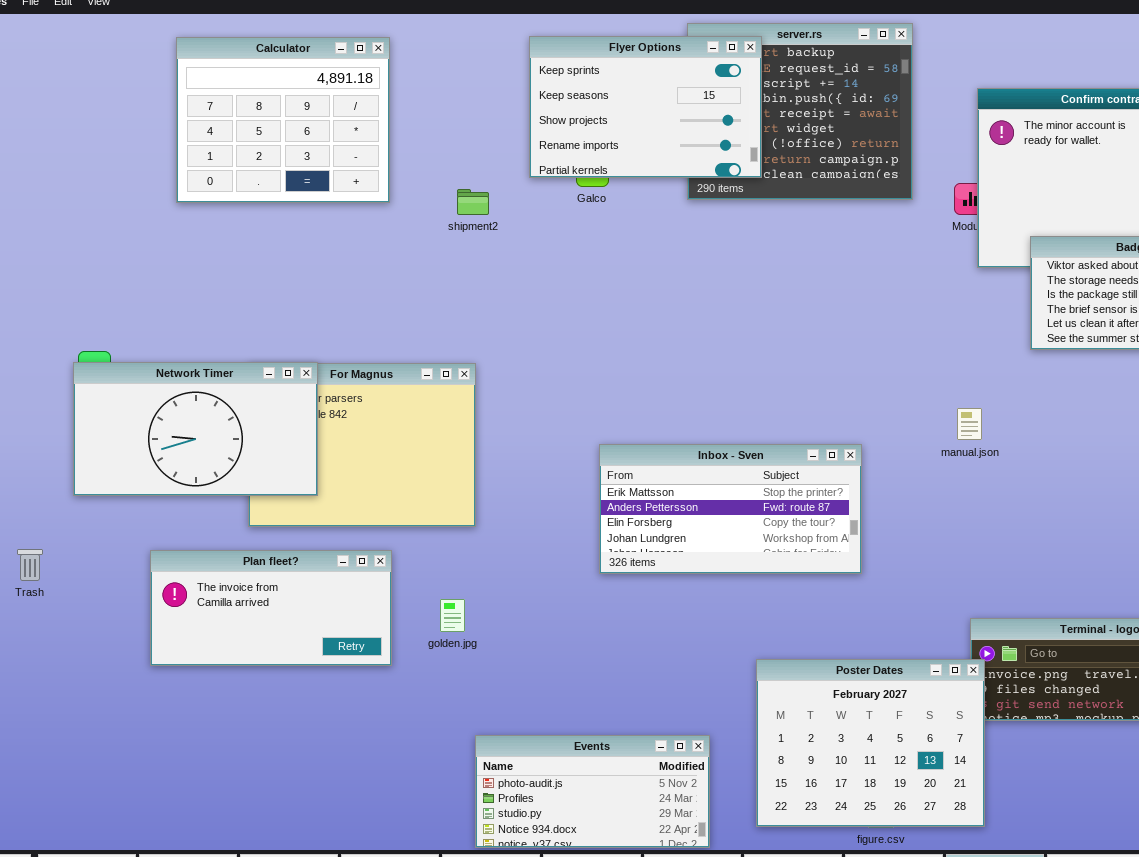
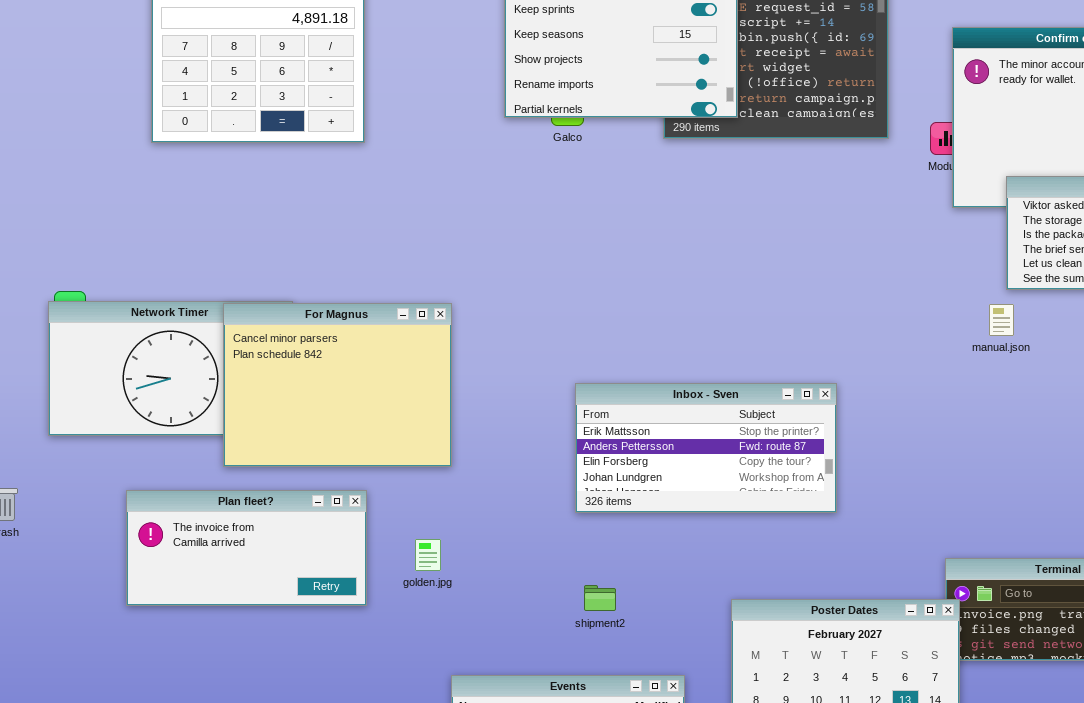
shipment2: [457,189,489,215] -> [584,585,616,611], moved
For Magnus: [248,363,476,527] -> [223,303,452,467], raised
manual.json: [957,408,982,440] -> [989,304,1014,336], moved

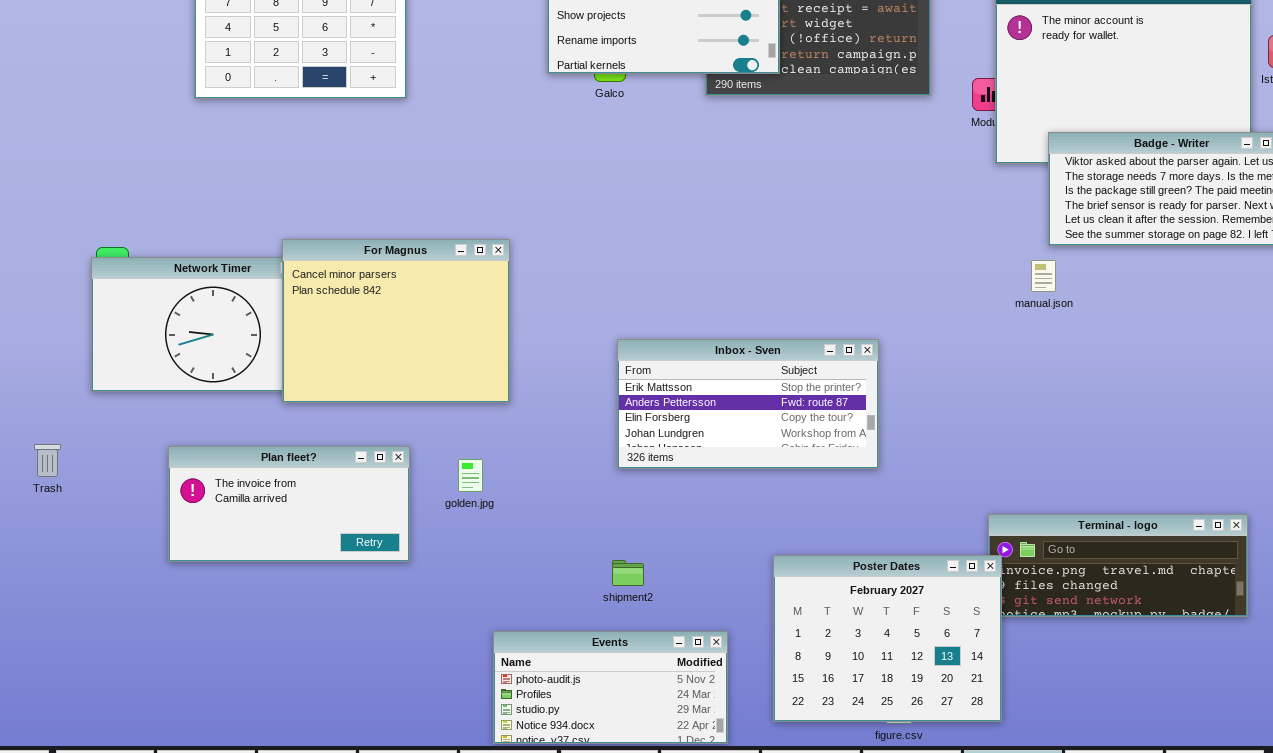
For Magnus: [223,303,452,467] -> [282,239,510,403], moved
golden.jpg: [415,539,441,571] -> [458,459,483,492], moved
shipment2: [584,585,616,611] -> [612,560,644,586], moved

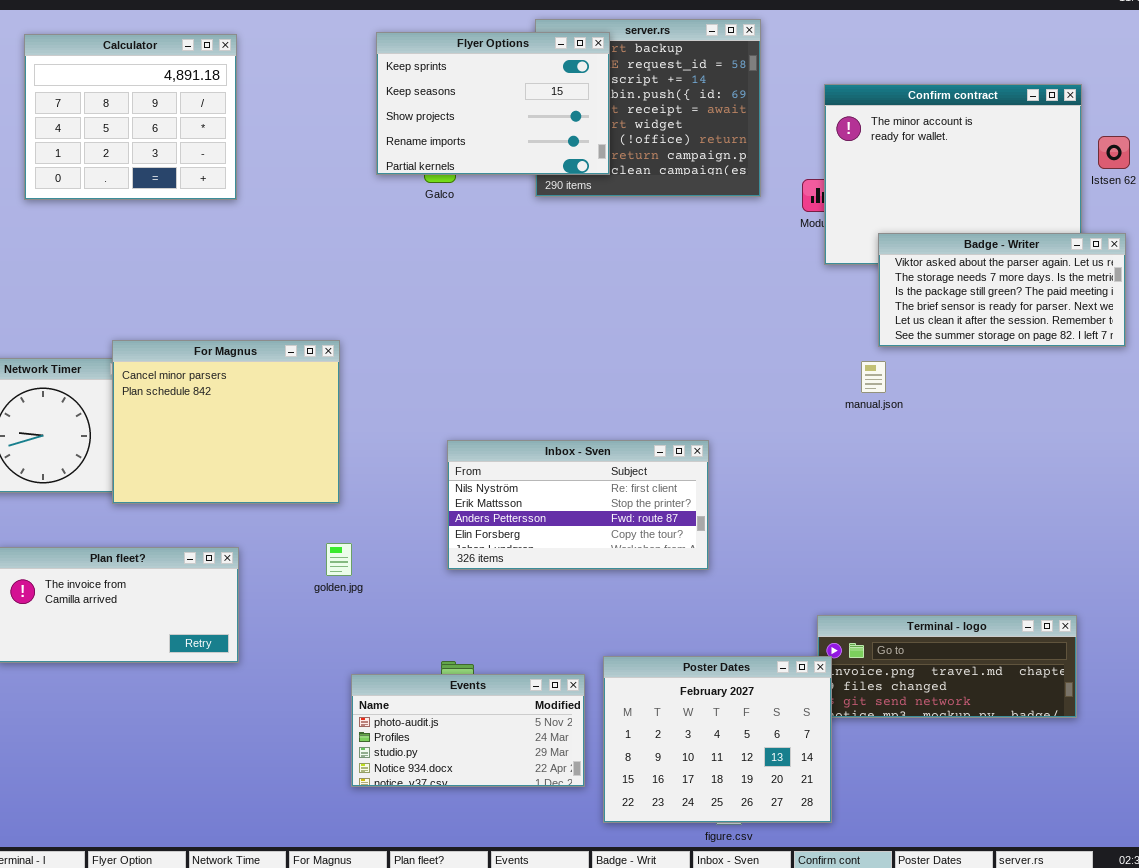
Inbox - Sven: [617,339,879,469] -> [447,440,709,570], scrolled up 1 row
golden.jpg: [458,459,483,492] -> [326,543,352,576], moved
Events: [493,631,728,744] -> [351,674,585,787], moved

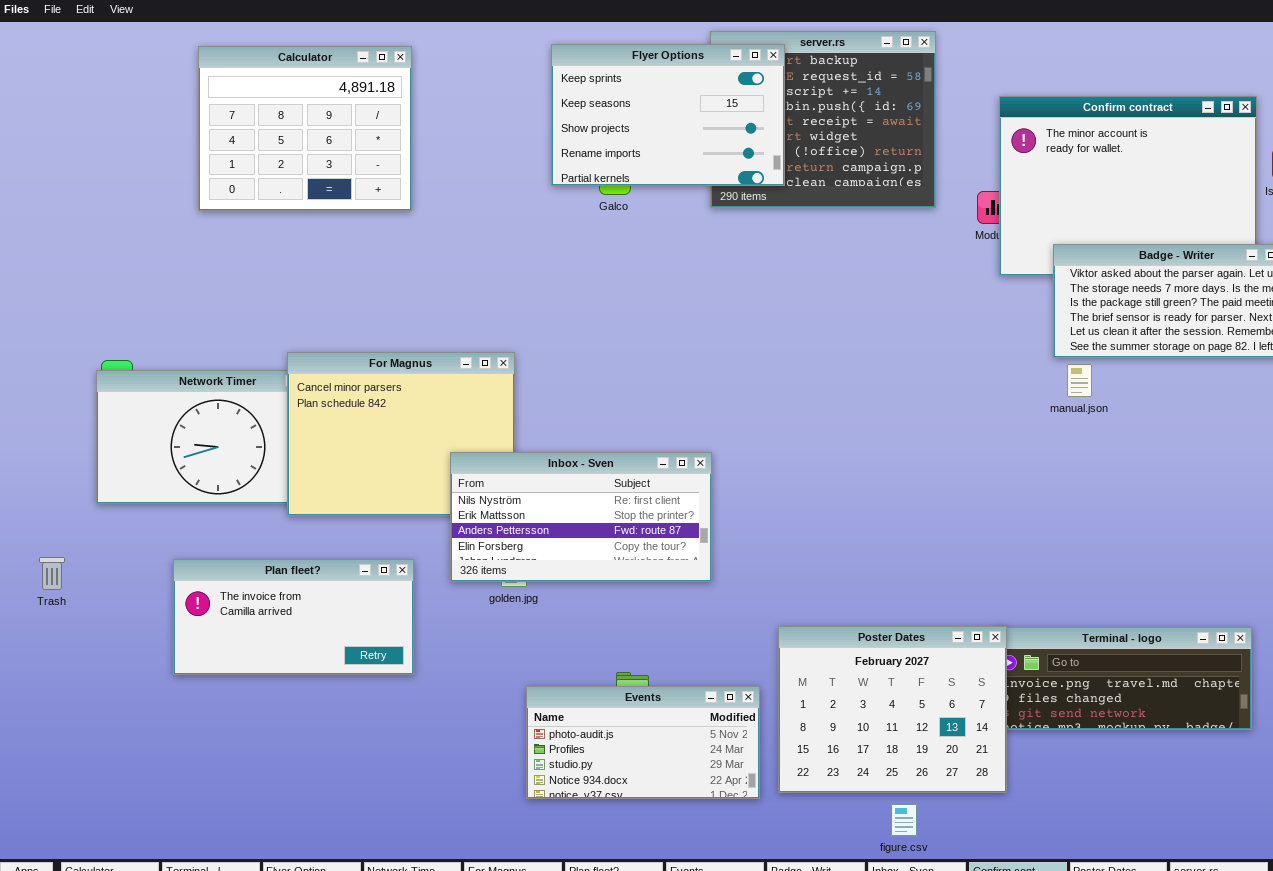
manual.json: [861,361,886,393] -> [1067,364,1092,397], moved
Inbox - Sven: [447,440,709,570] -> [450,452,712,582], moved
Poster Dates: [603,656,832,823] -> [778,626,1007,793], moved

